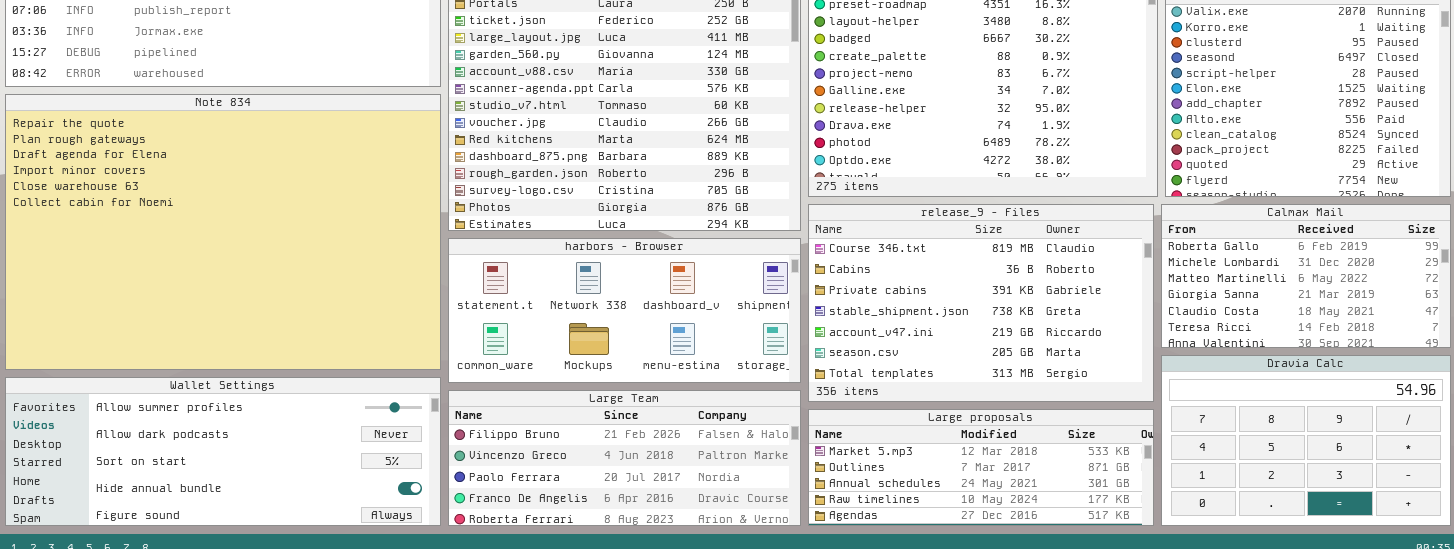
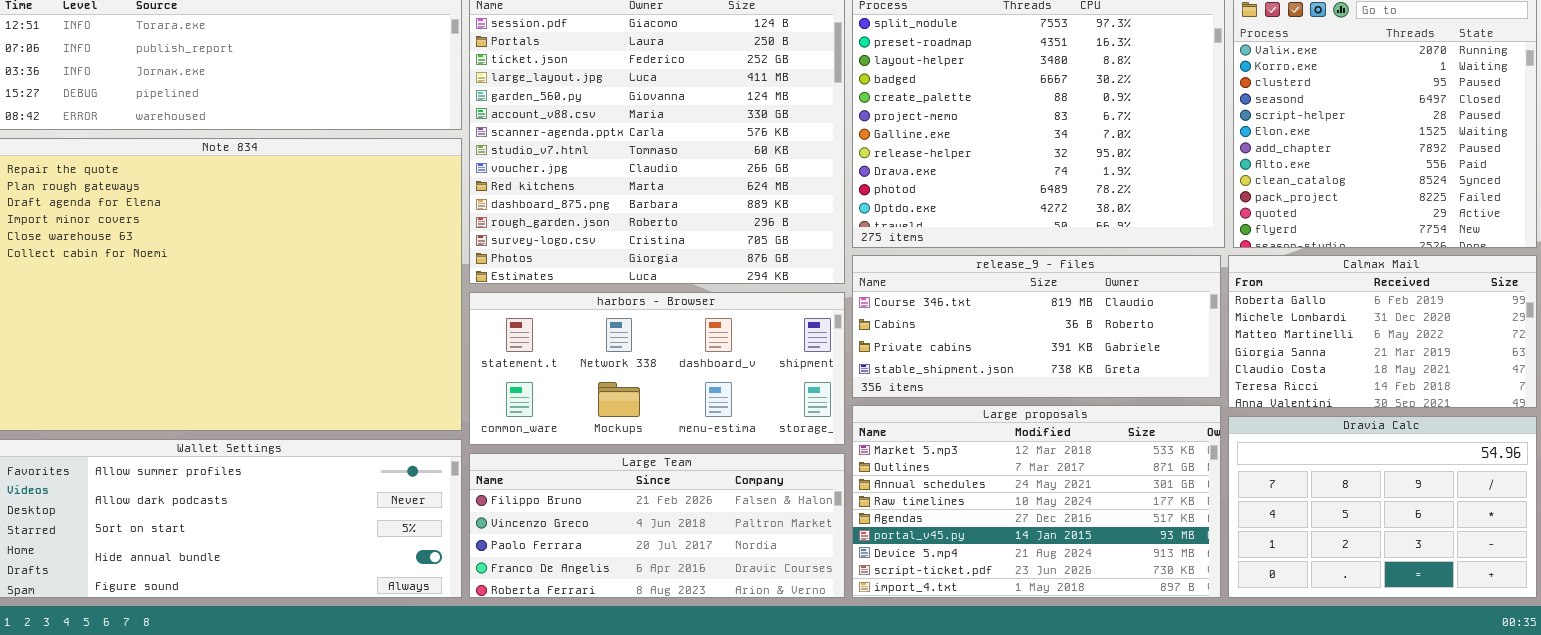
release_9 - Files: [808,204,1154,402] -> [852,255,1221,398], resized
Large proposals: [808,409,1154,526] -> [852,405,1221,598], resized

